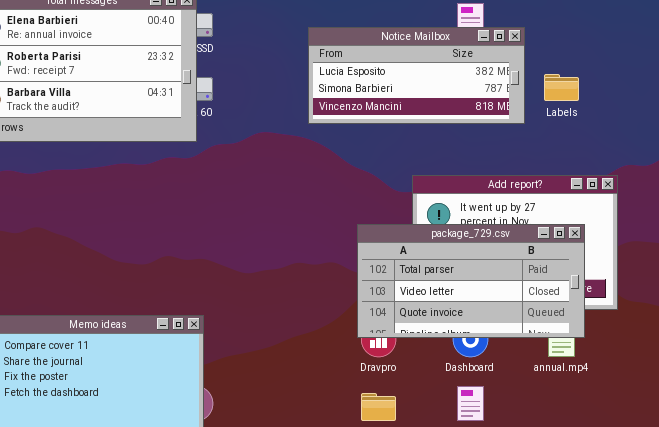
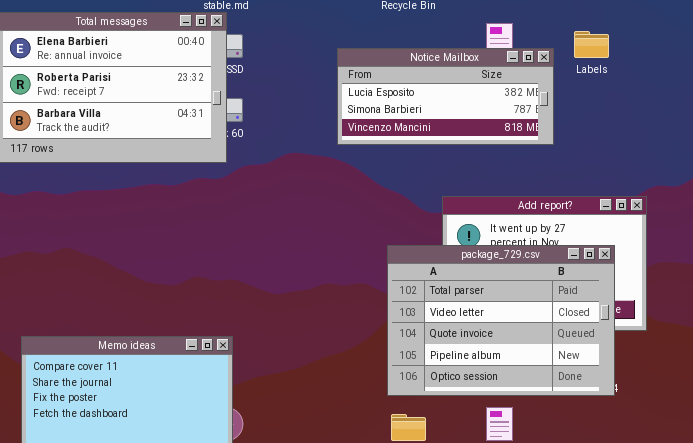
Labels: [544,74,579,101] -> [574,31,609,58], moved
package_729.csv: [357,224,585,338] -> [387,245,615,396], resized

